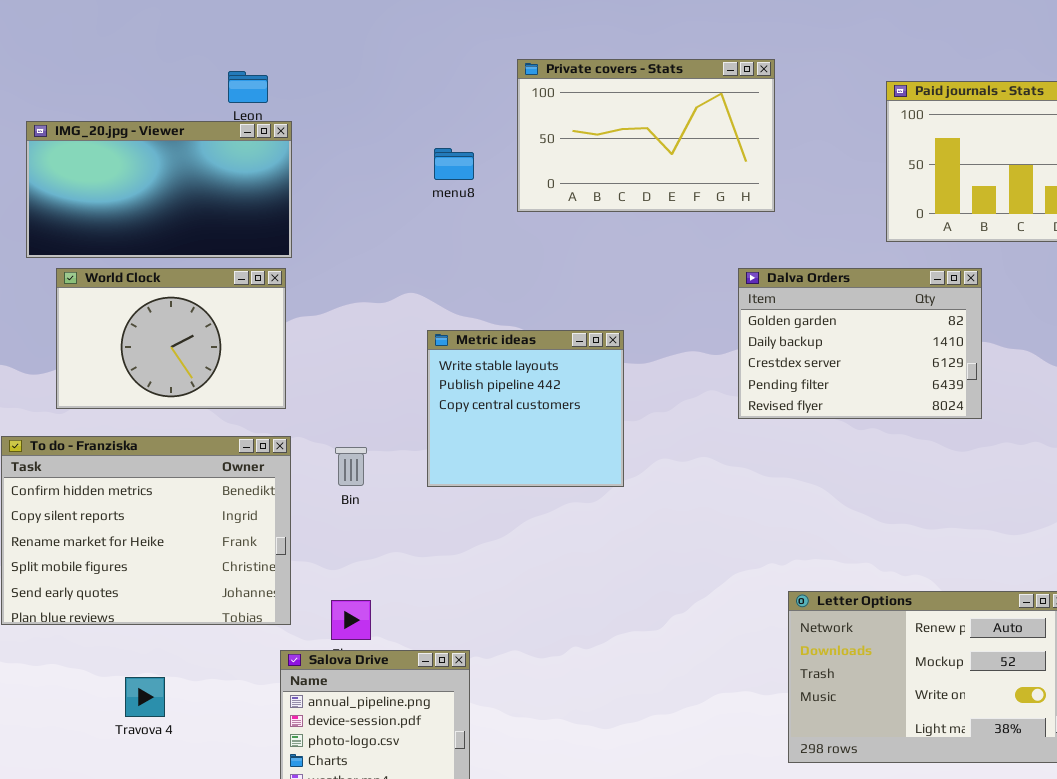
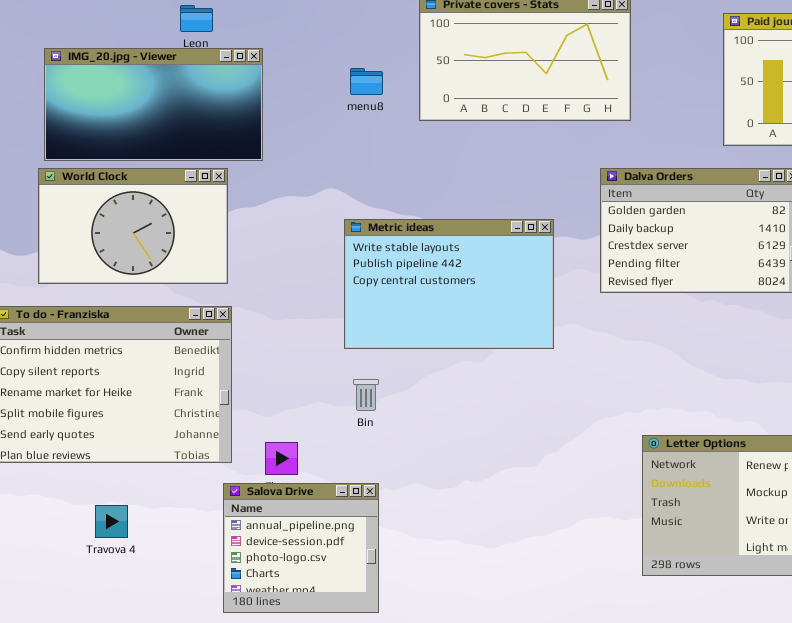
IMG_20.jpg - Viewer: [26,121,292,258] -> [44,48,263,161], moved
Metric ideas: [427,330,624,487] -> [344,219,554,349], resized
Bin: [335,447,367,486] -> [353,379,379,411], moved

